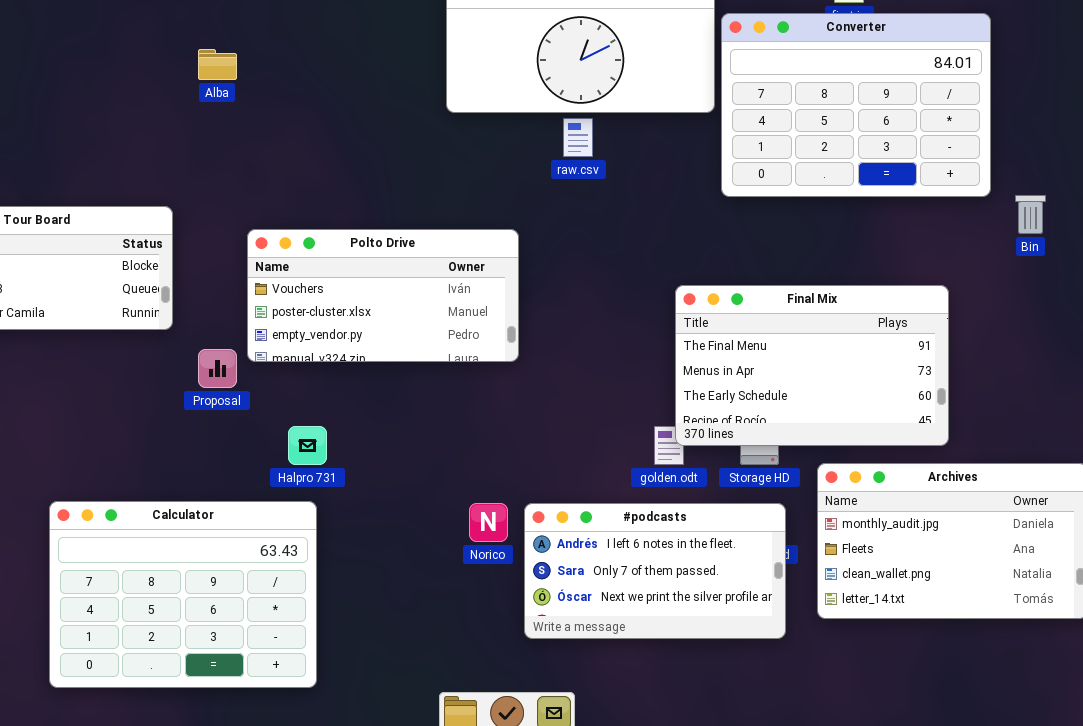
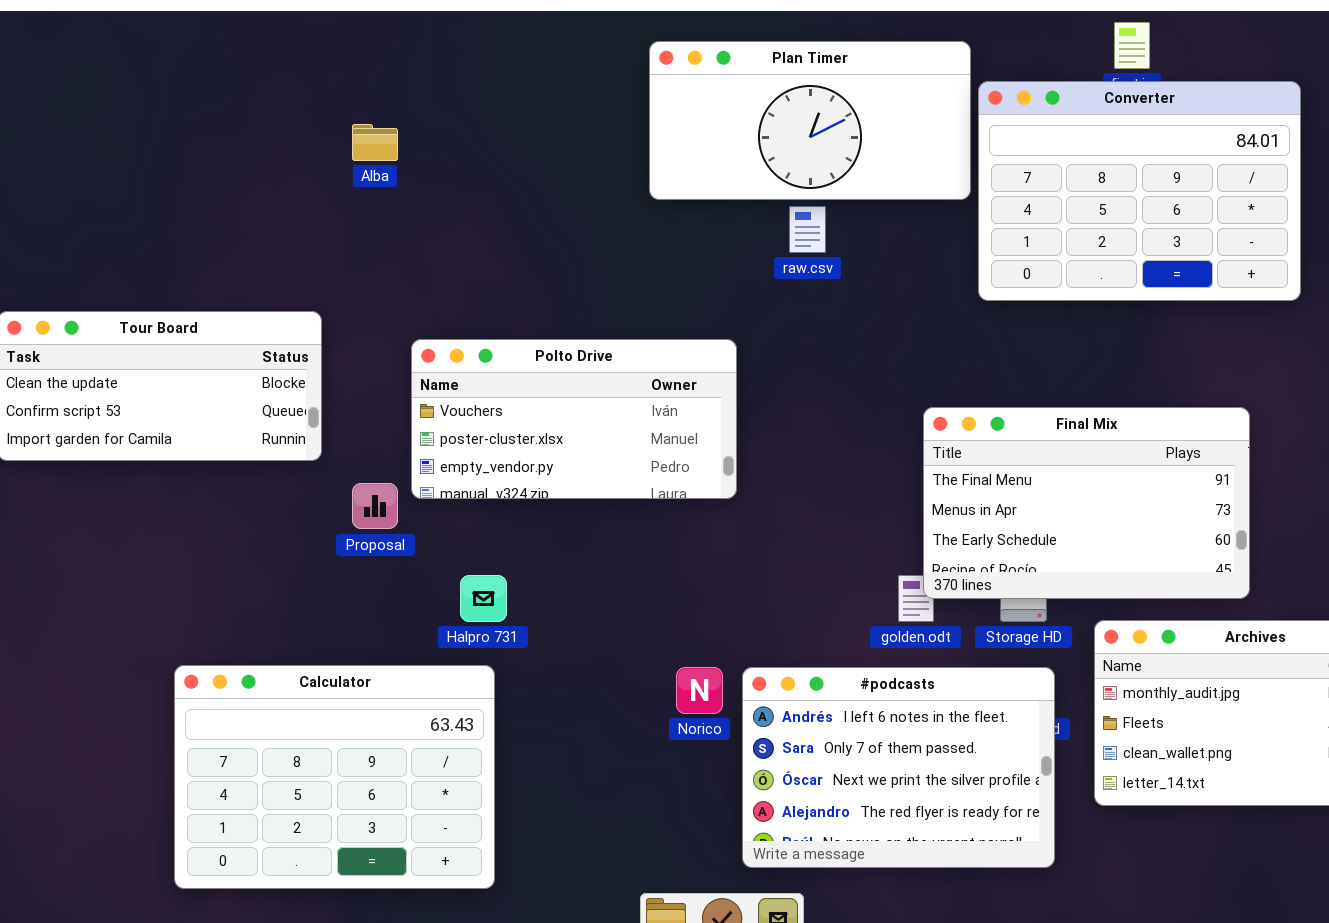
#podcasts: [524,503,786,639] -> [742,667,1055,868], resized

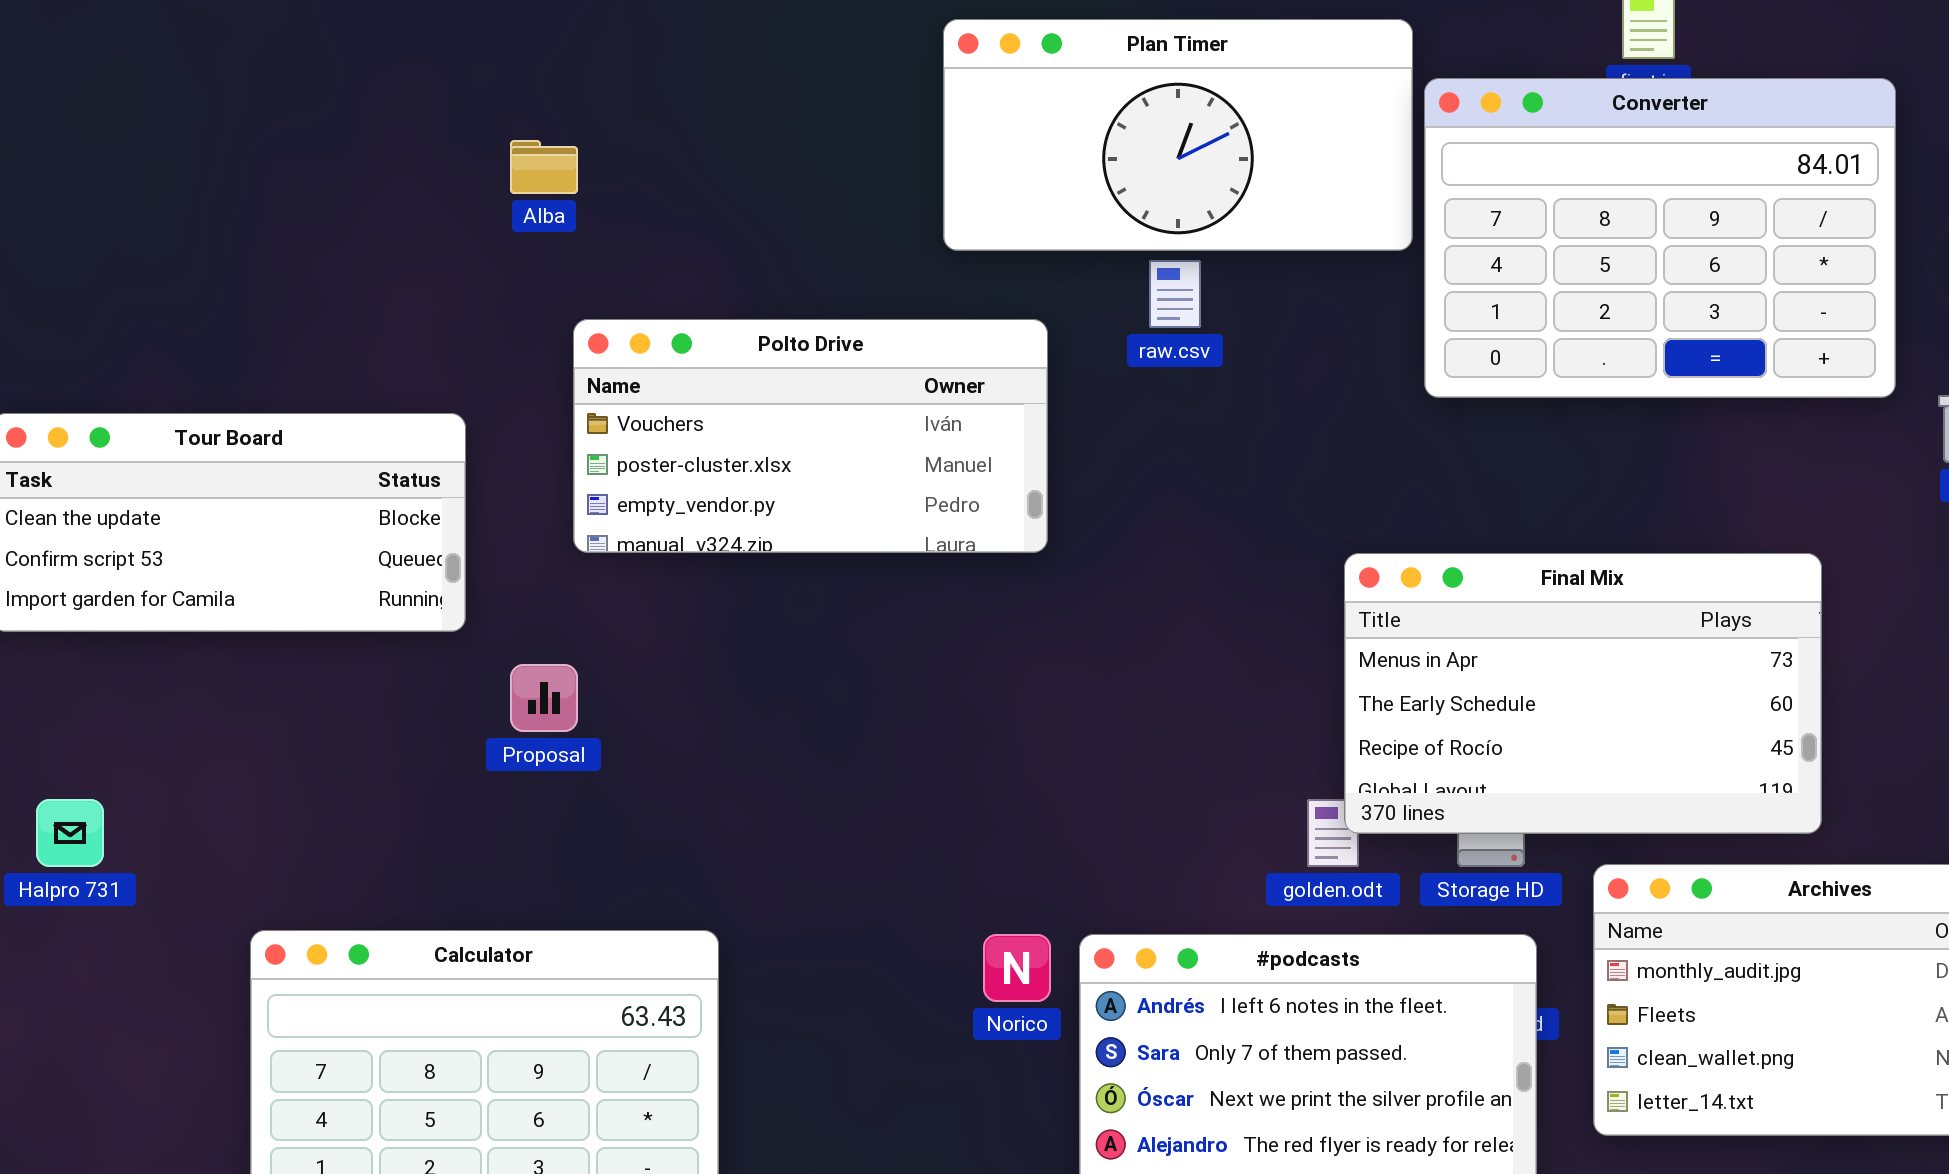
Polto Drive: [411,339,737,499] -> [573,319,1048,553], moved
Final Mix: [923,407,1250,599] -> [1344,553,1822,834], scrolled down 1 row
Halpro 731: [460,575,507,622] -> [36,799,104,867], moved

